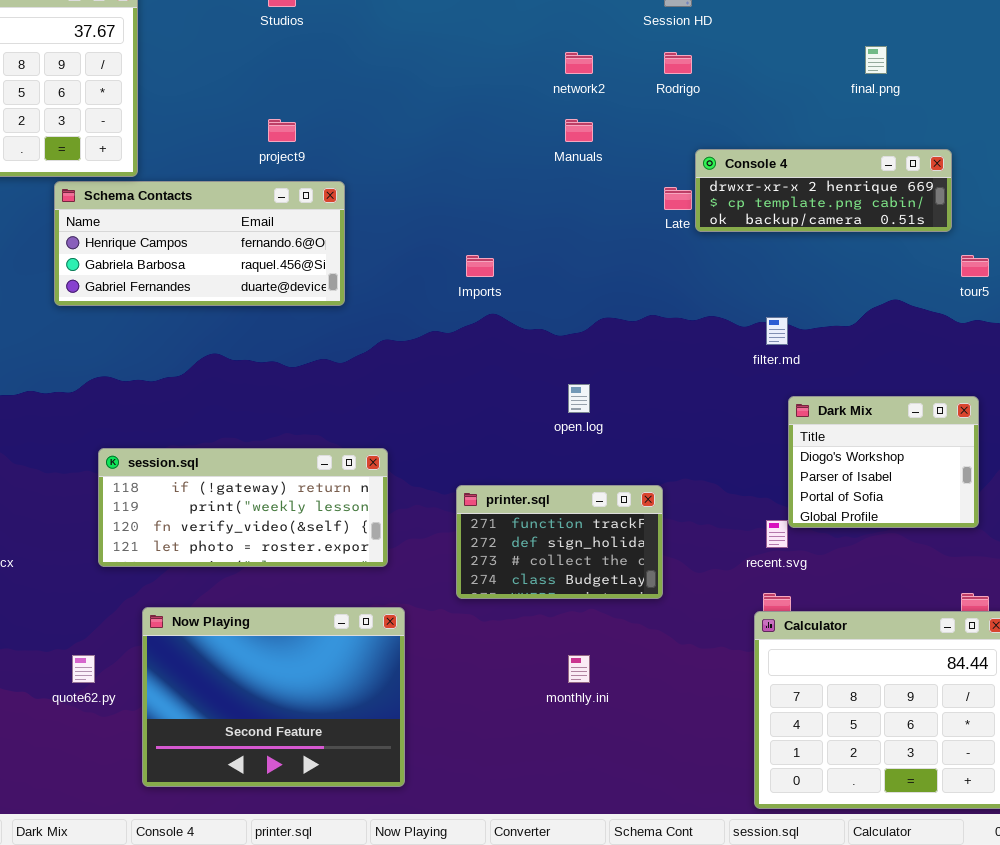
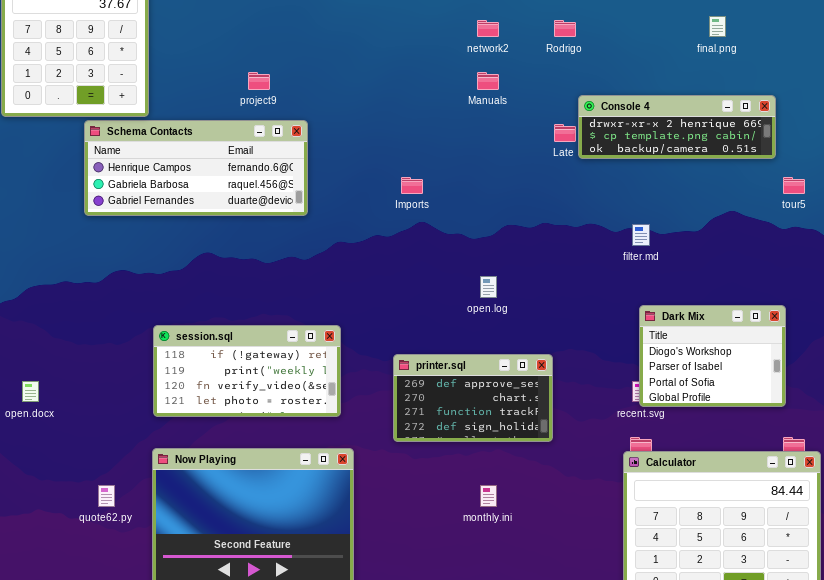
Dark Mix: [788,396,979,528] -> [639,305,786,407], moved
session.sql: [98,448,388,567] -> [153,325,341,417], resized
printer.sql: [456,485,663,599] -> [393,354,553,442], scrolled up 2 rows

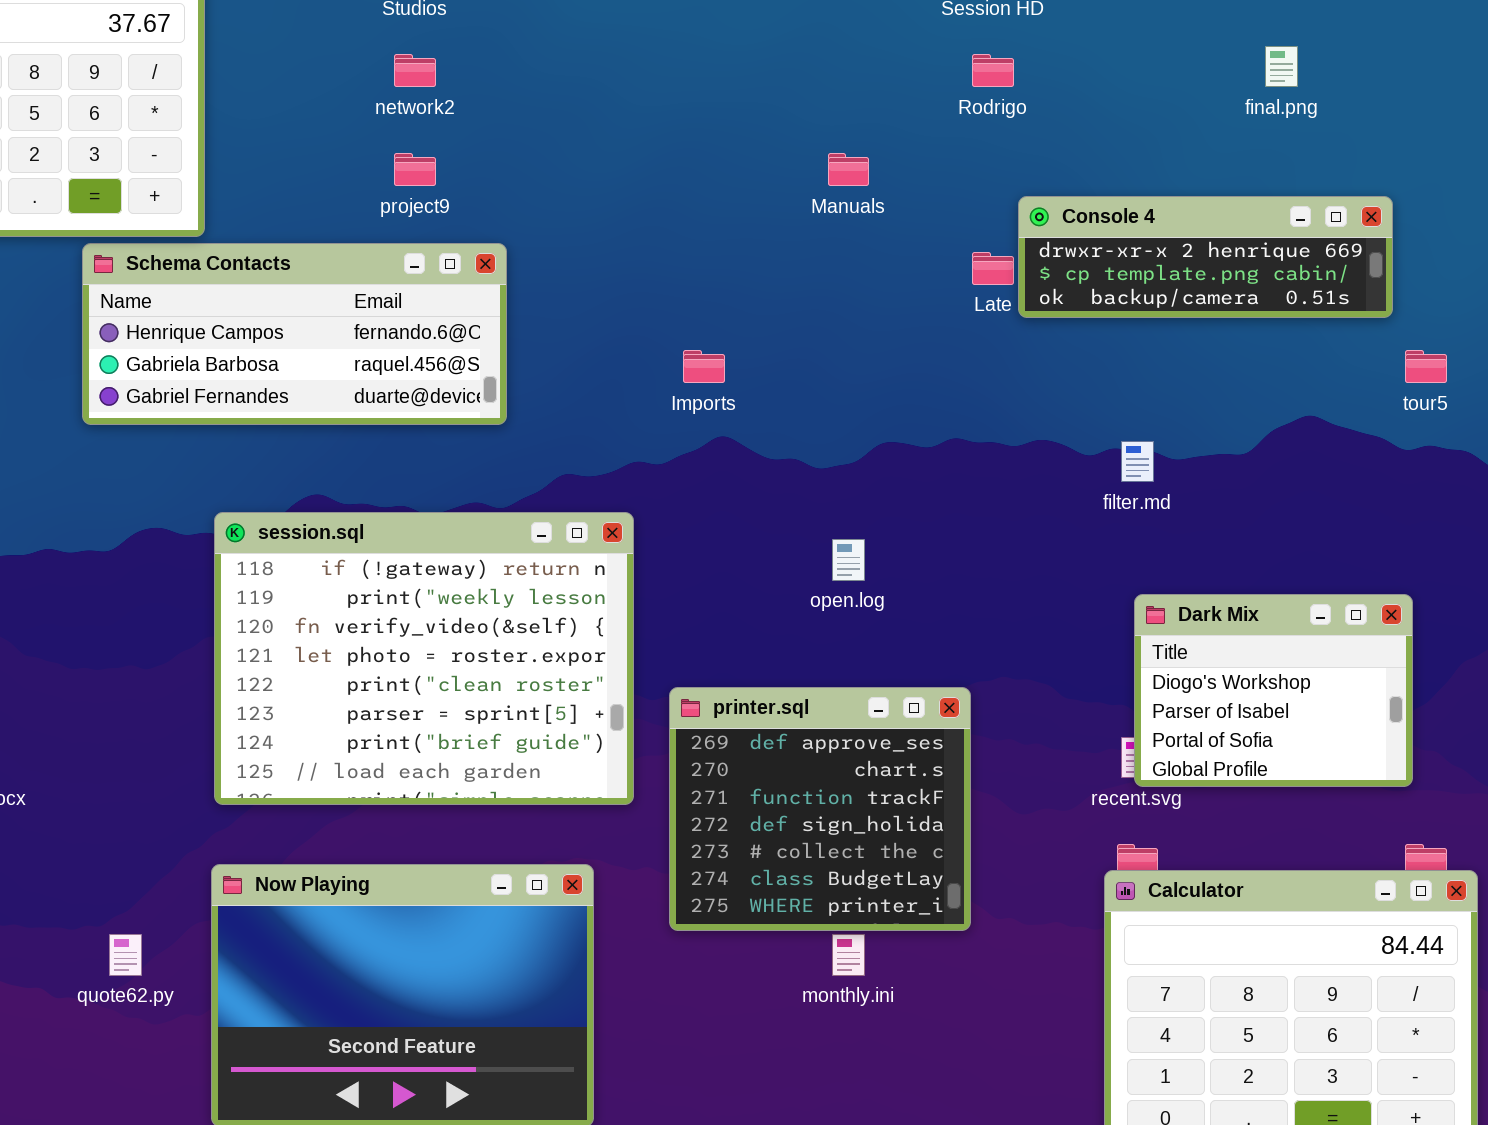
network2: [477,20,499,37] -> [394,54,436,87], moved
session.sql: [153,325,341,417] -> [214,512,634,805], resized
printer.sql: [393,354,553,442] -> [669,687,971,931], resized

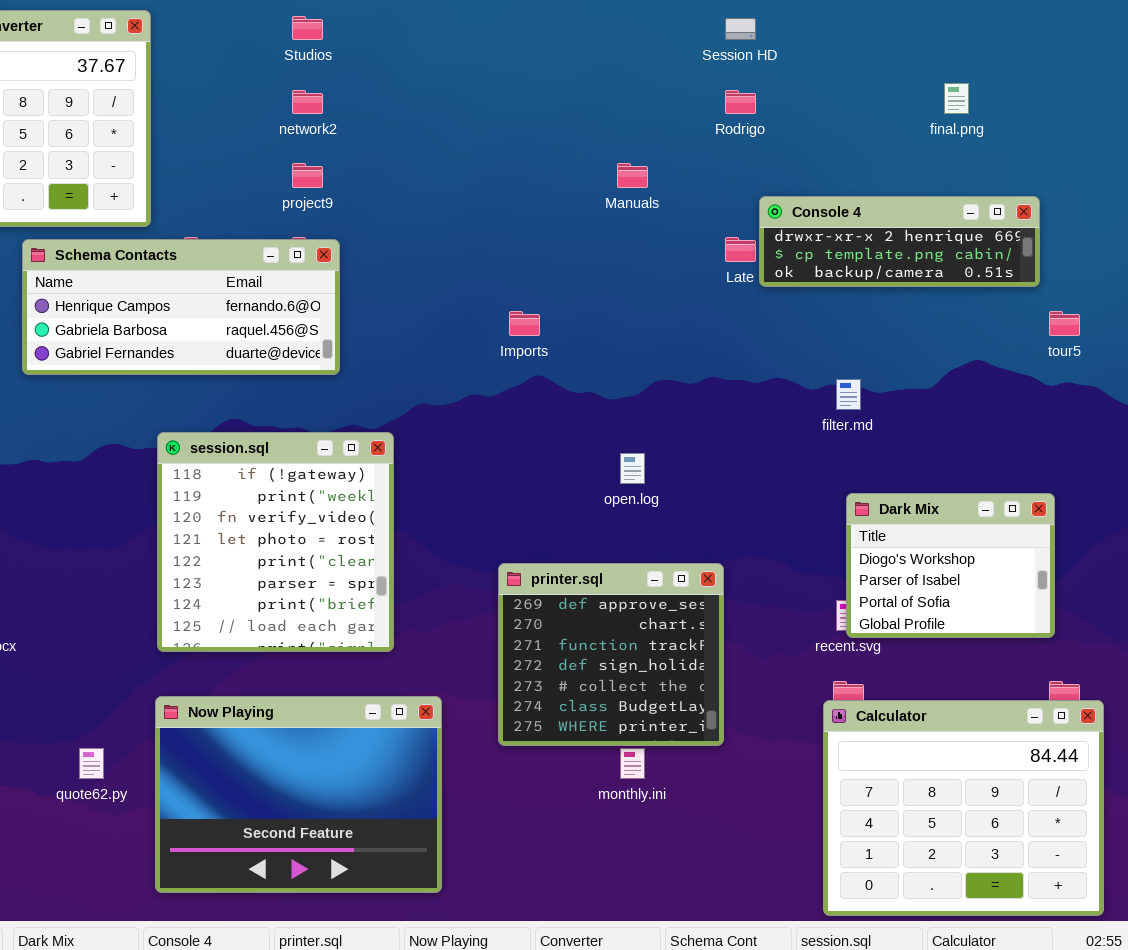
Schema Contacts: [82,243,507,425] -> [22,239,340,375], moved
session.sql: [214,512,634,805] -> [157,432,394,652], resized

